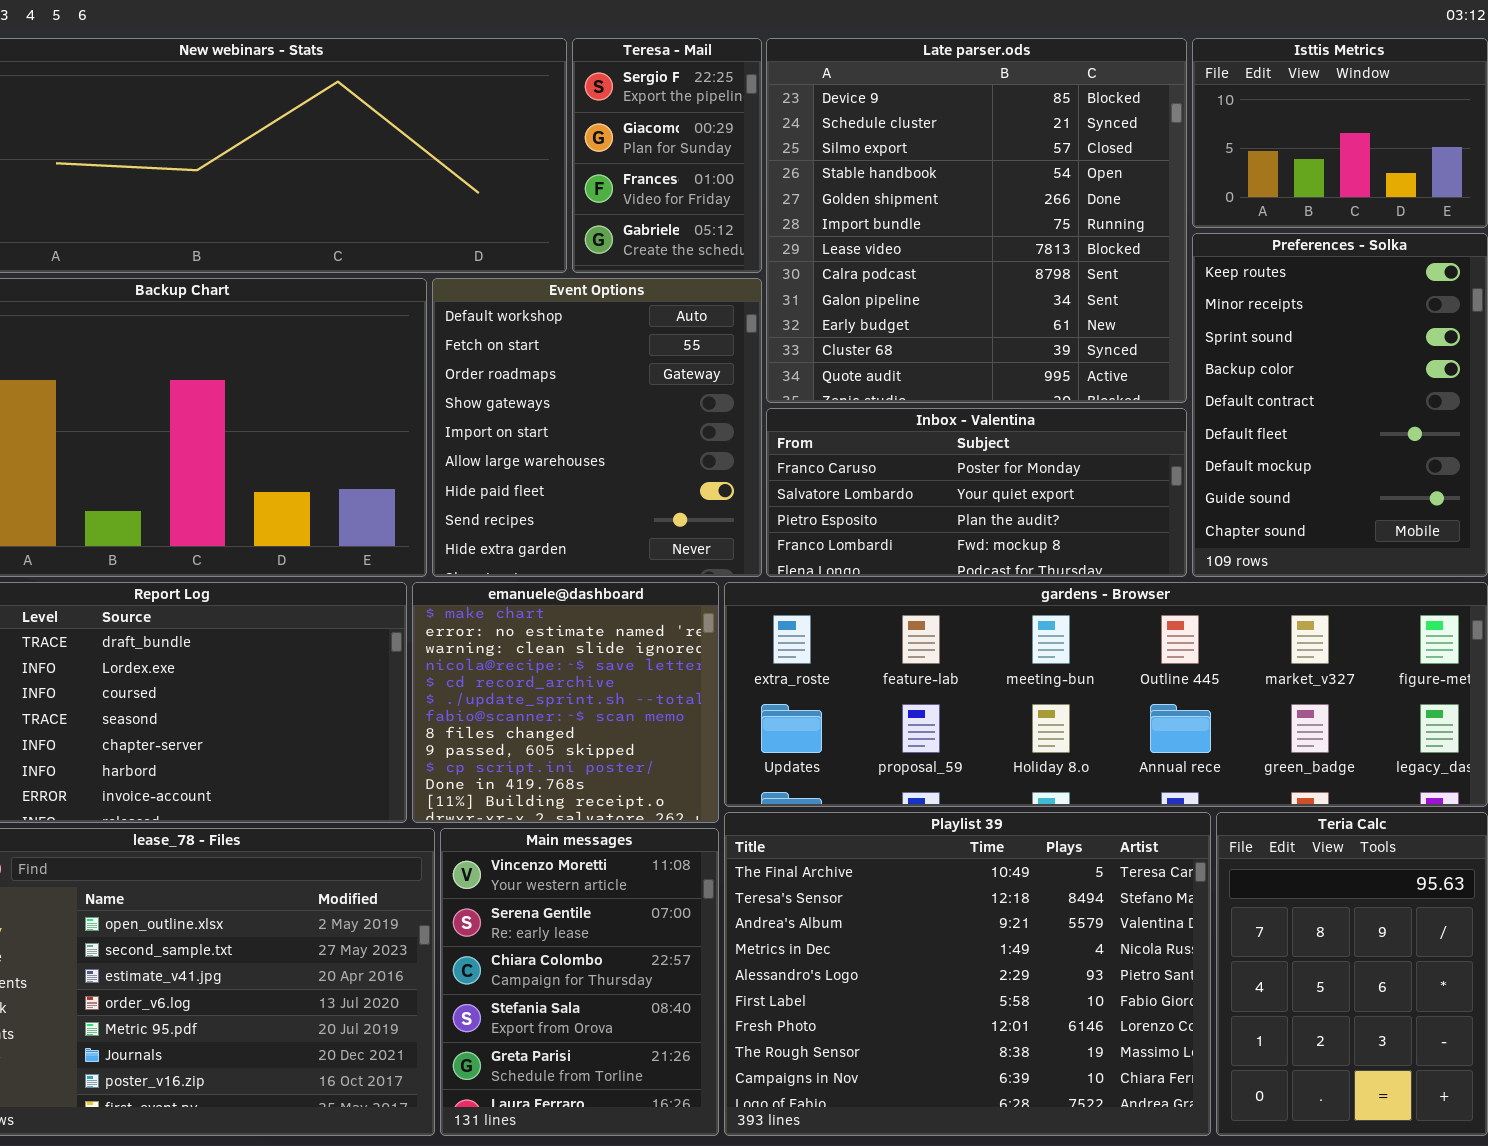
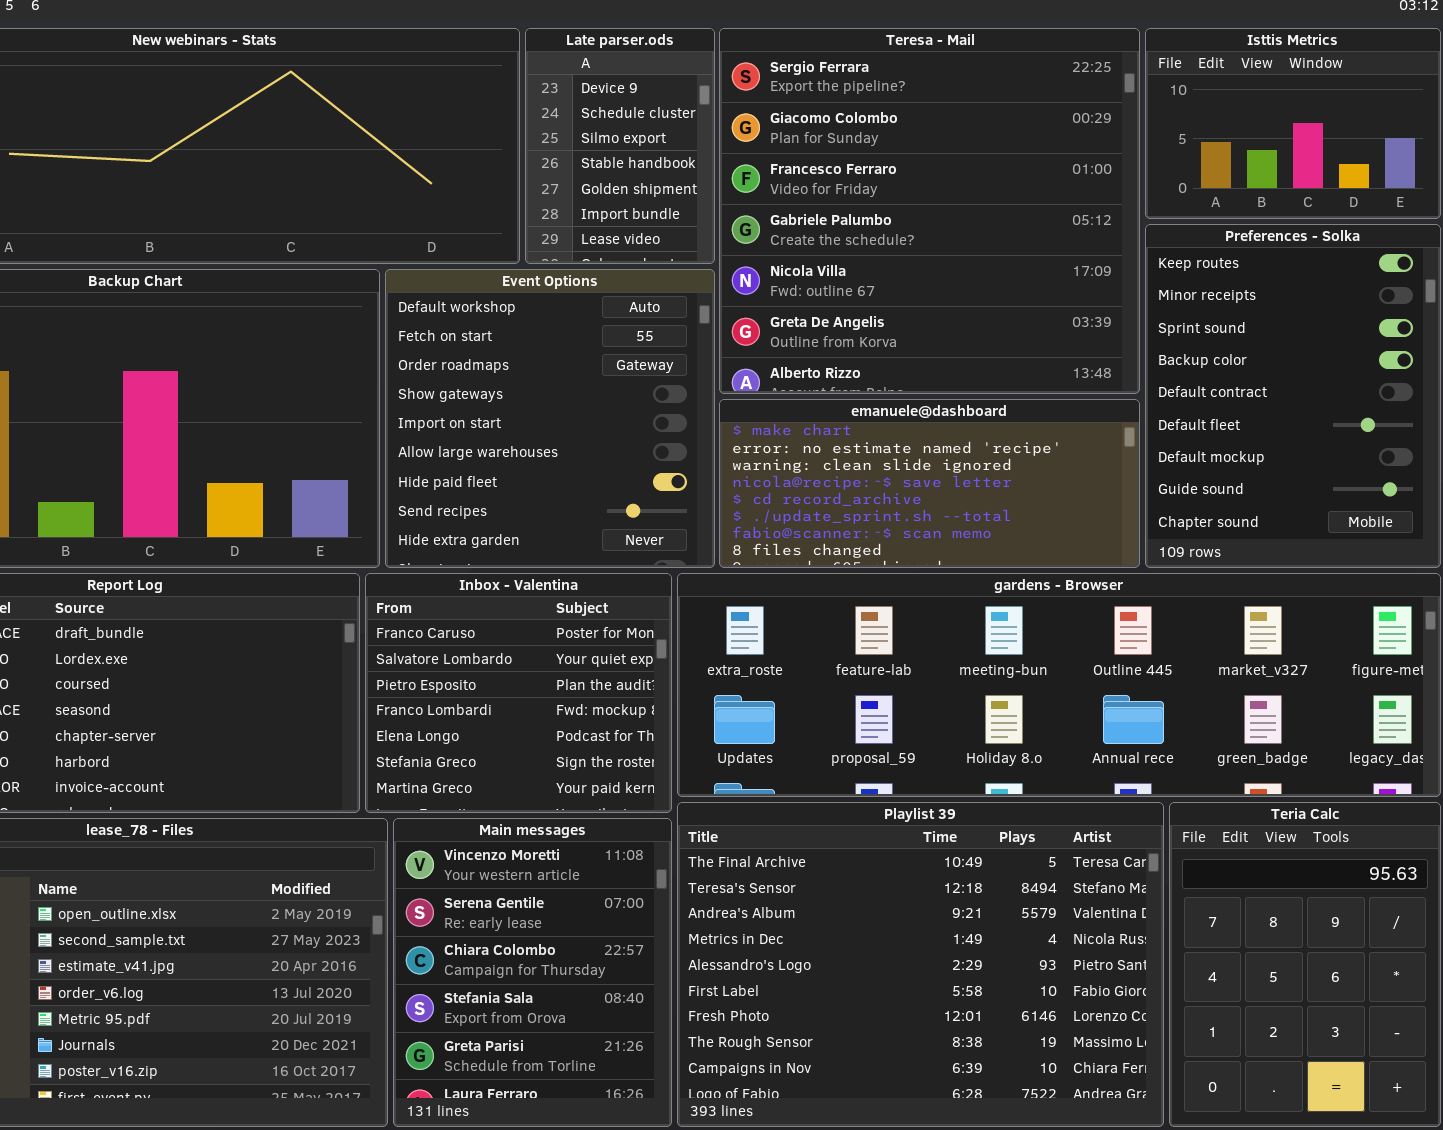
Teresa - Mail: [572,38,762,273] -> [719,28,1140,394], moved, resized
Late parser.ods: [766,38,1187,403] -> [525,28,715,264], moved, resized
Inbox - Valentina: [766,408,1187,577] -> [365,573,672,813], moved, resized
emanuele@dashboard: [412,582,719,823] -> [719,399,1140,568], moved, resized

